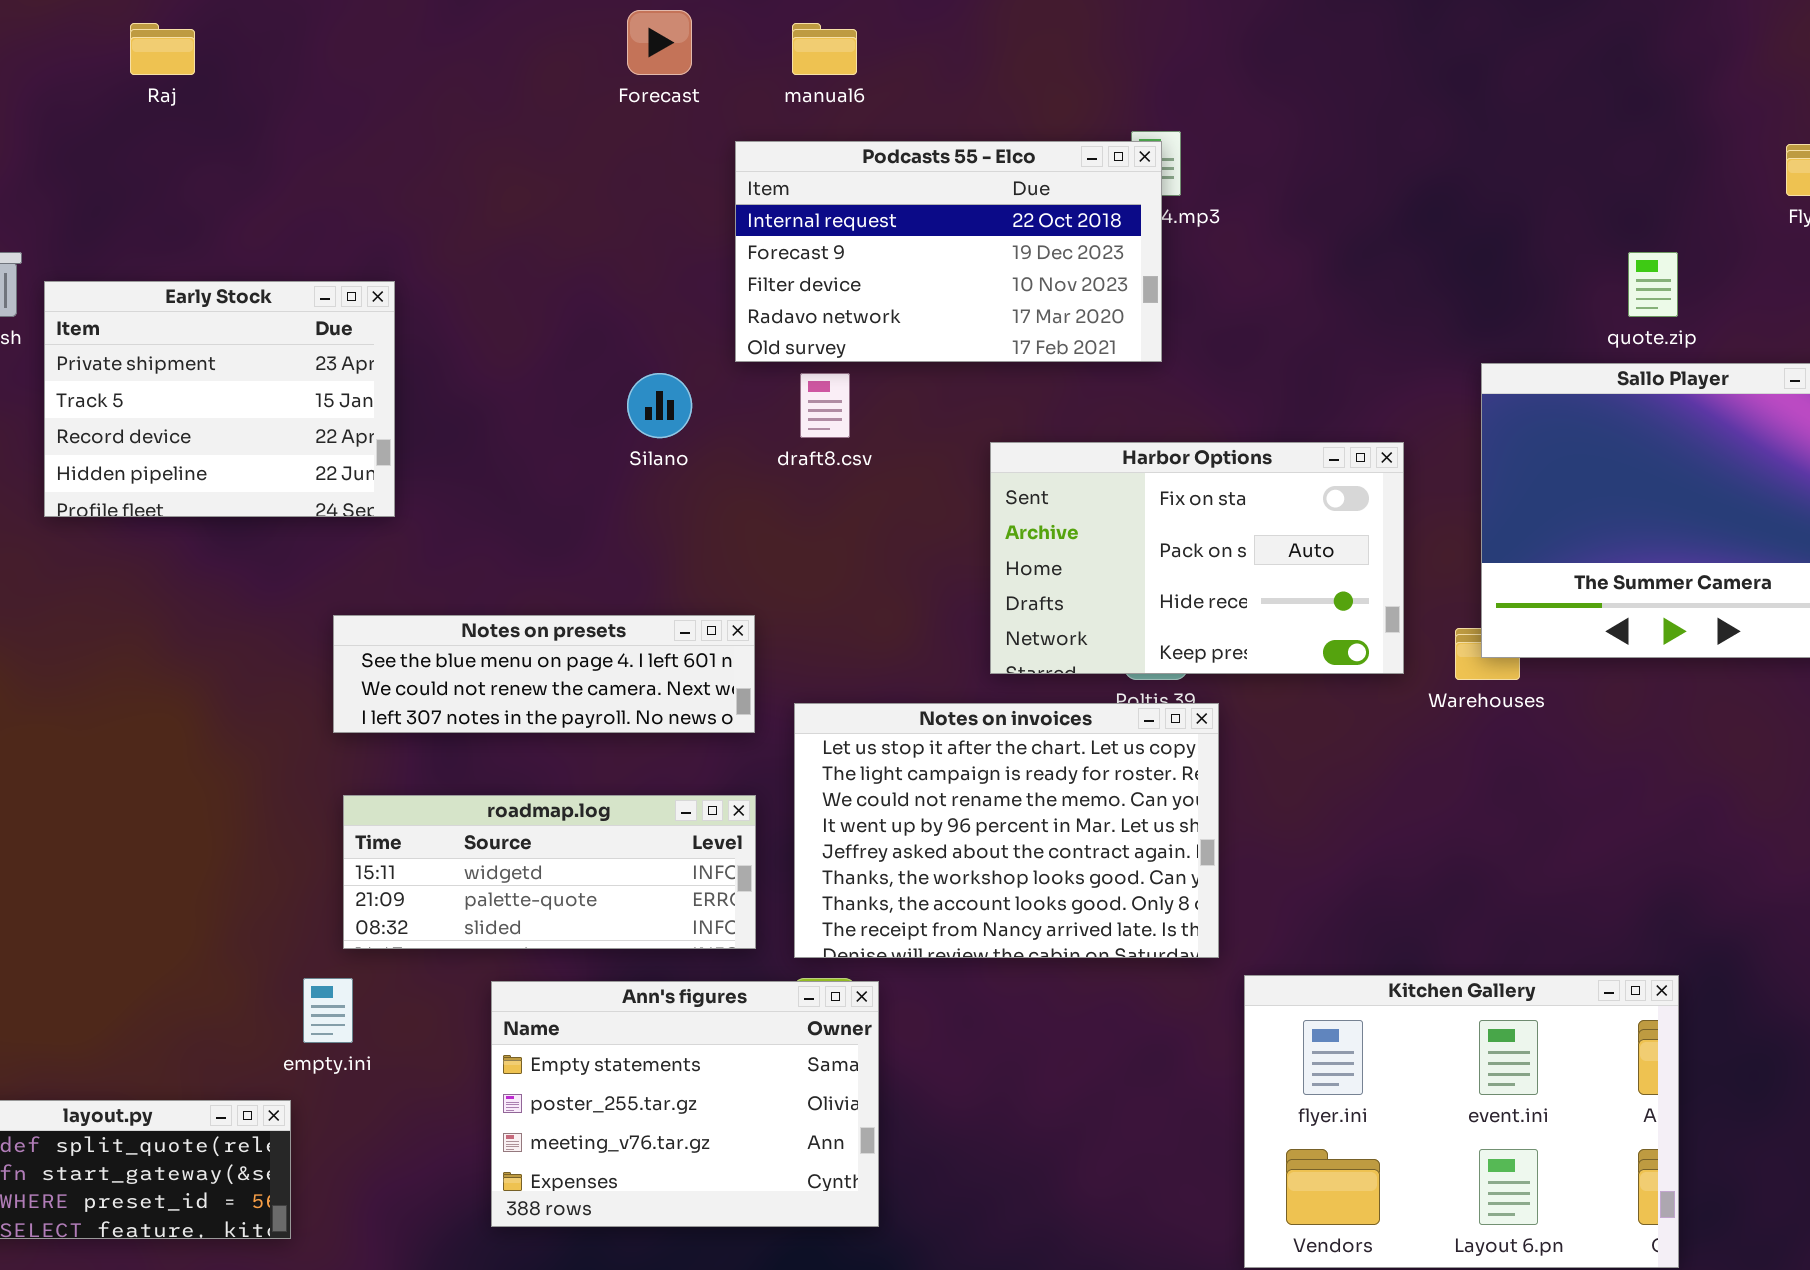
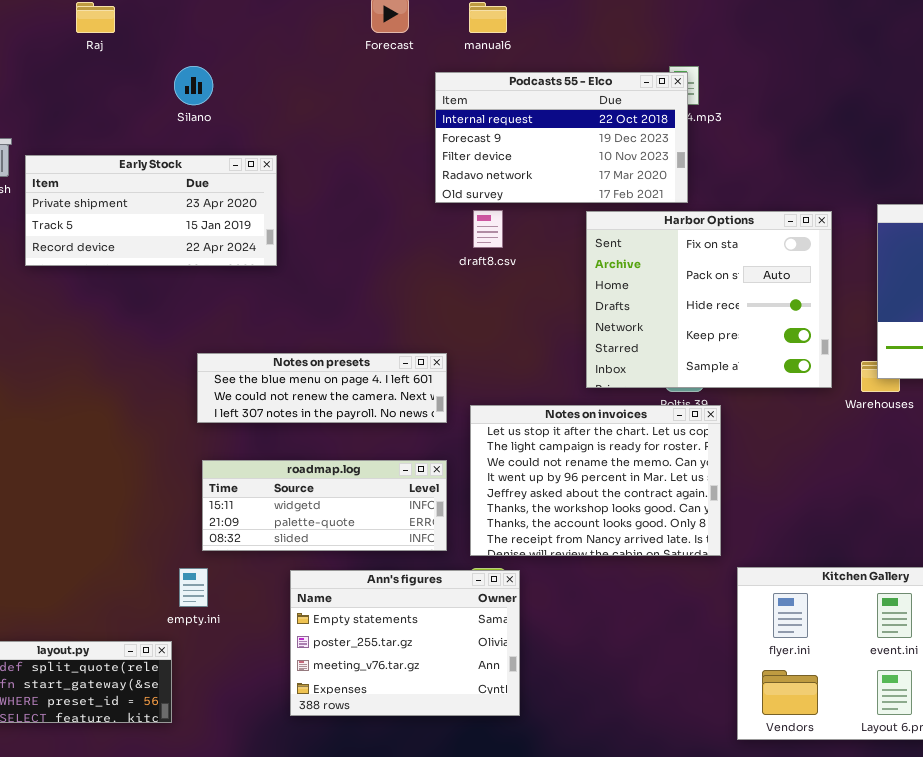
Early Stock: [44,281,395,517] -> [25,155,277,266], resized
Silano: [627,373,692,438] -> [174,66,213,105], moved
Harbor Options: [990,442,1404,674] -> [586,211,832,388], resized

